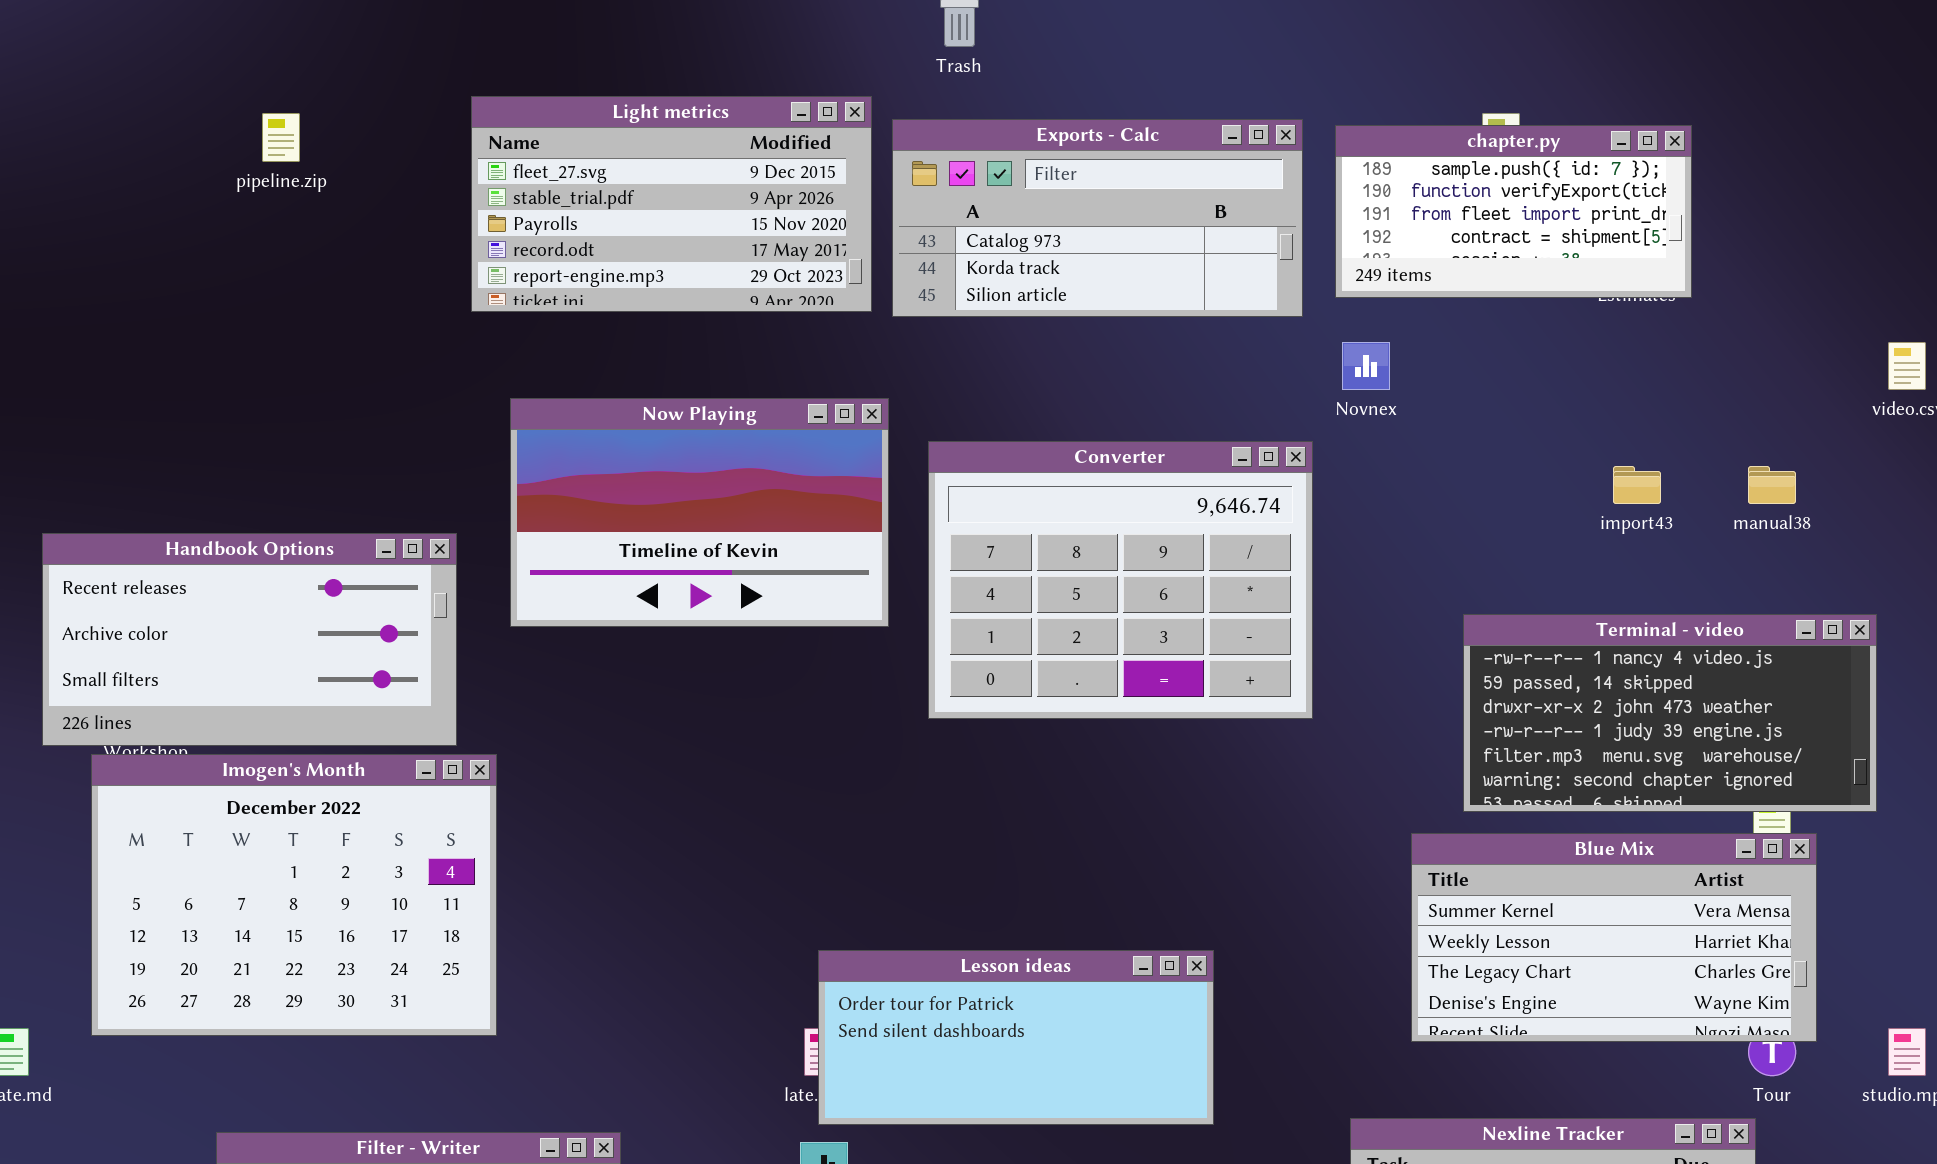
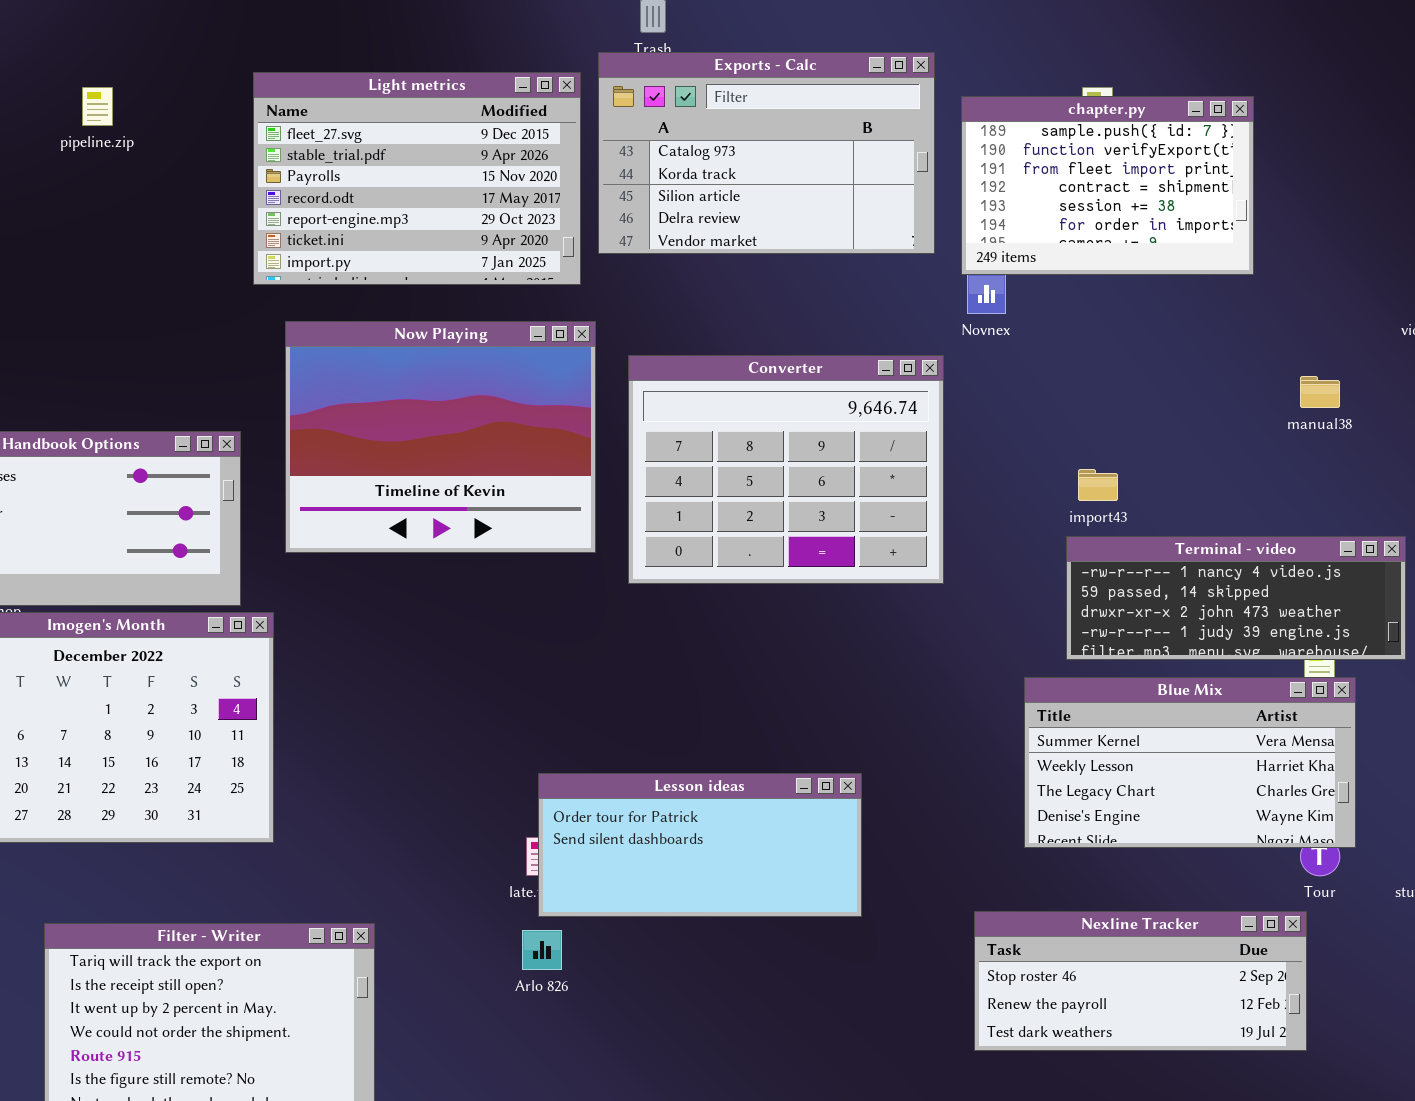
Light metrics: [471,96,872,312] -> [253,72,581,285], resized
Exports - Calc: [892,119,1303,317] -> [598,52,935,254], resized
chapter.py: [1335,125,1692,298] -> [961,96,1254,275], resized
Now Playing: [510,398,889,627] -> [285,321,596,553], resized
import43: [1613,466,1661,504] -> [1078,469,1118,501], moved
Terminal - video: [1463,614,1877,812] -> [1066,536,1406,660], resized

